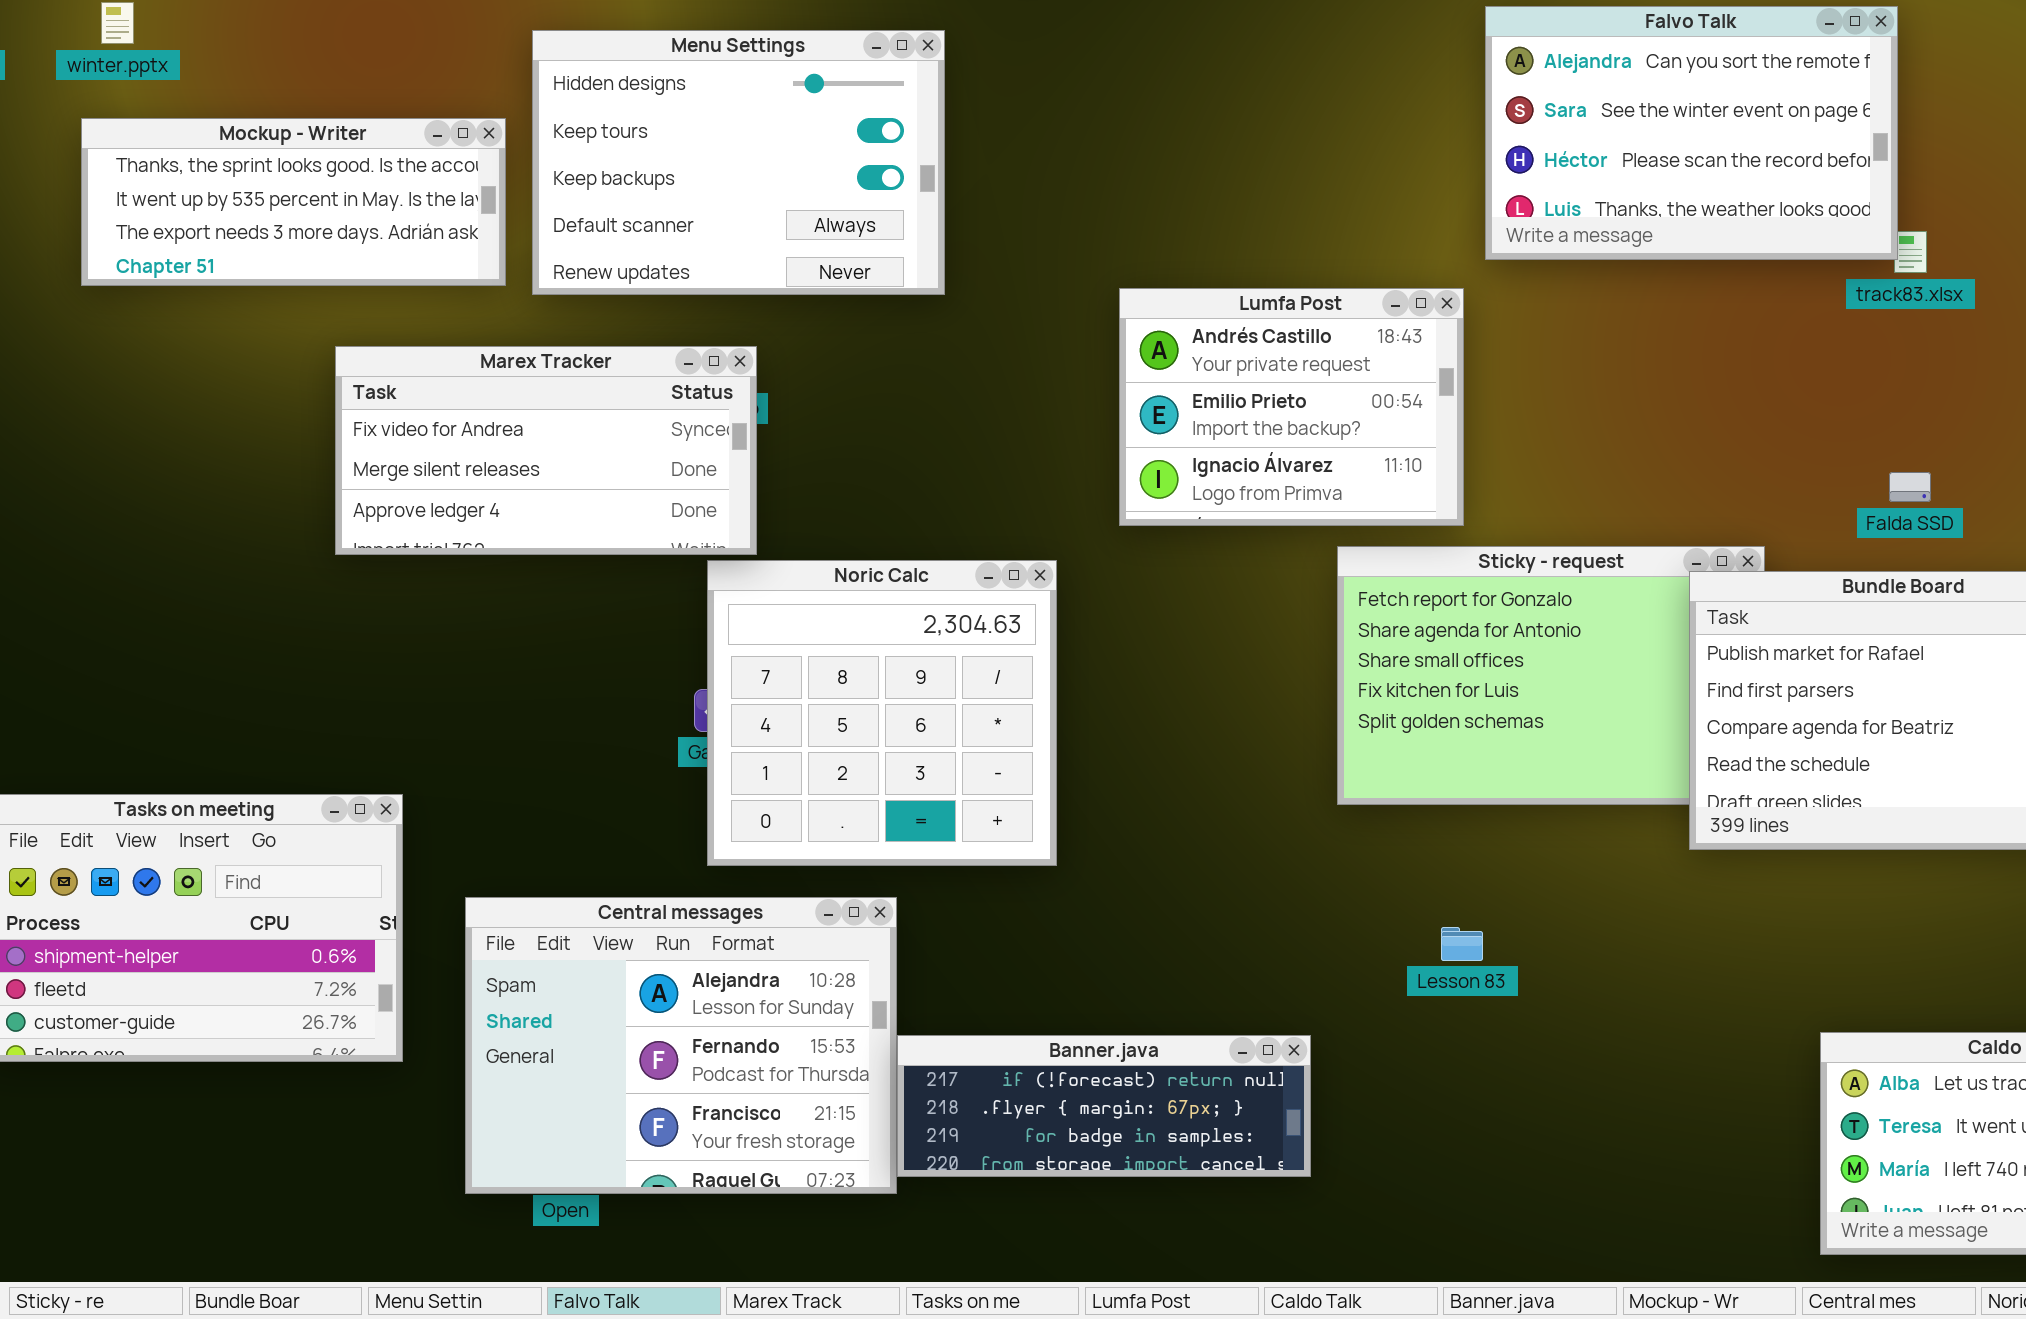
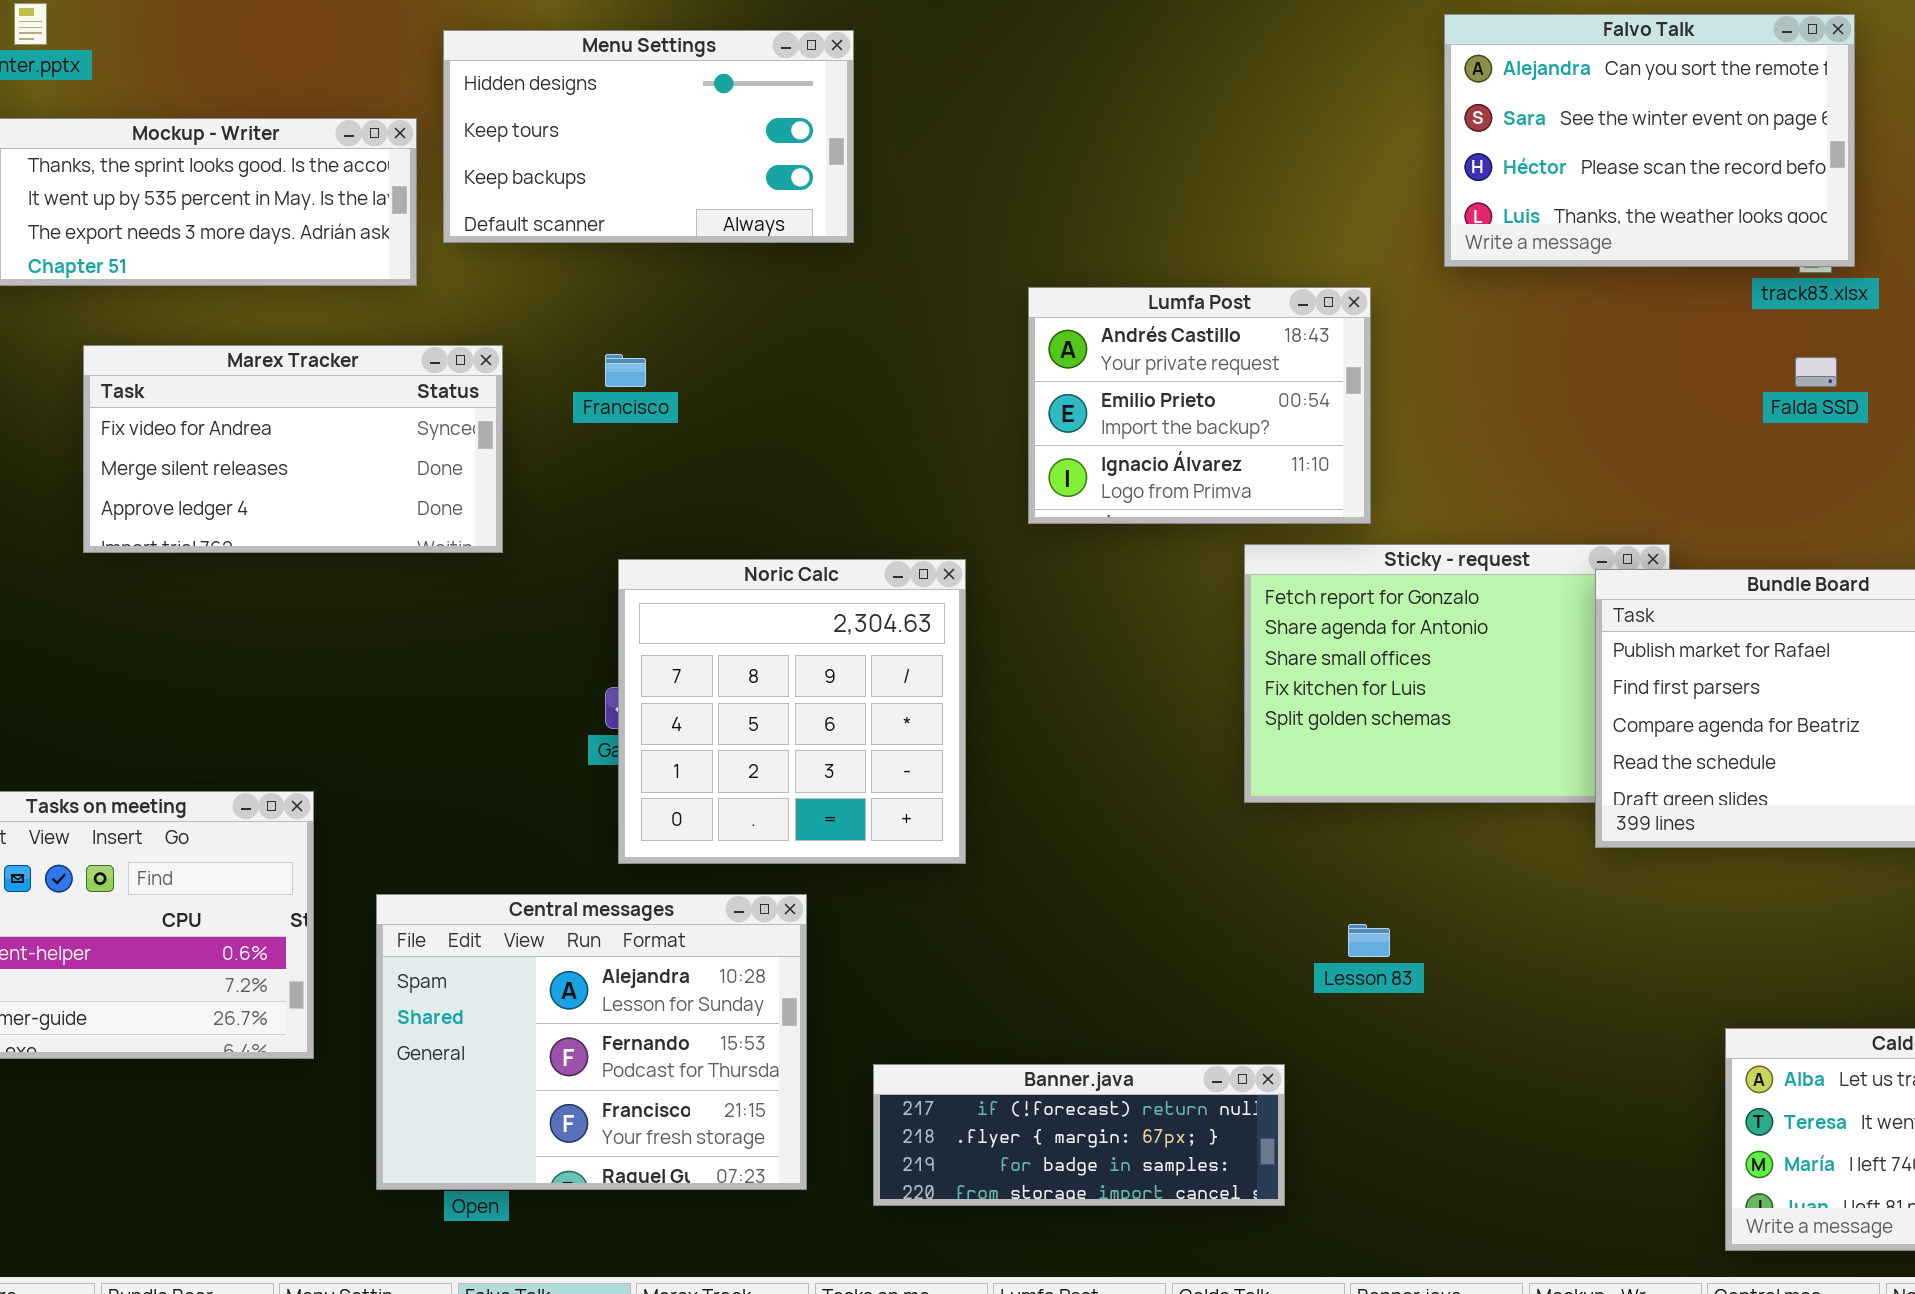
Falvo Talk: [1485,6,1898,260] -> [1444,14,1855,267], moved
Menu Settings: [532,30,945,295] -> [443,30,854,243], resized
Marex Tracker: [335,346,757,555] -> [83,345,503,553], moved
Falda SSD: [1889,472,1931,502] -> [1795,357,1837,387], moved
Banner.java: [897,1035,1311,1177] -> [873,1064,1285,1206], moved

